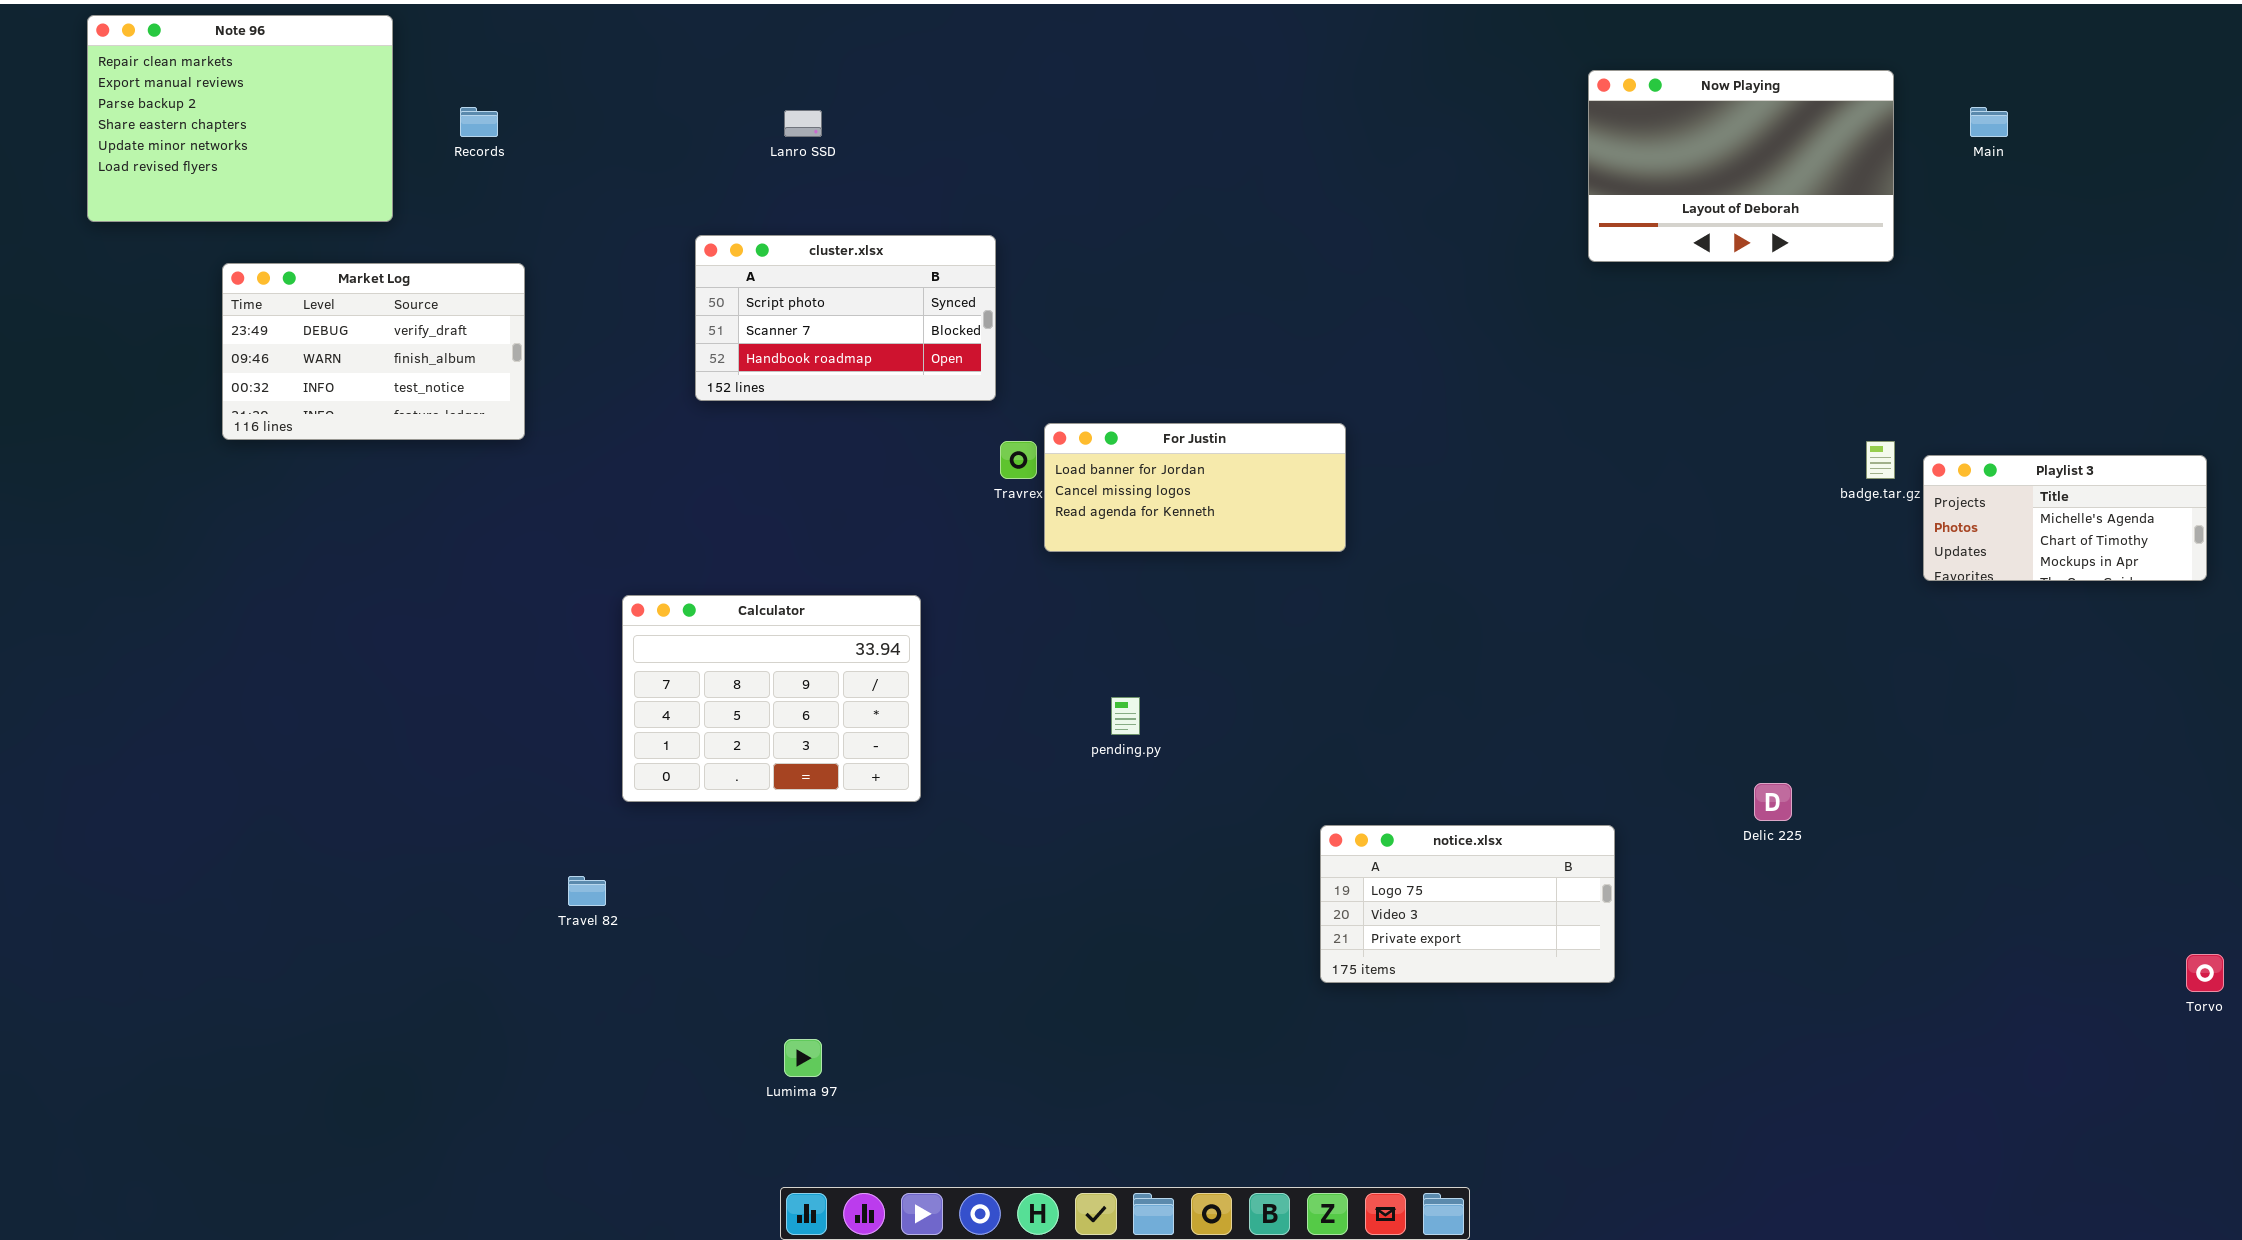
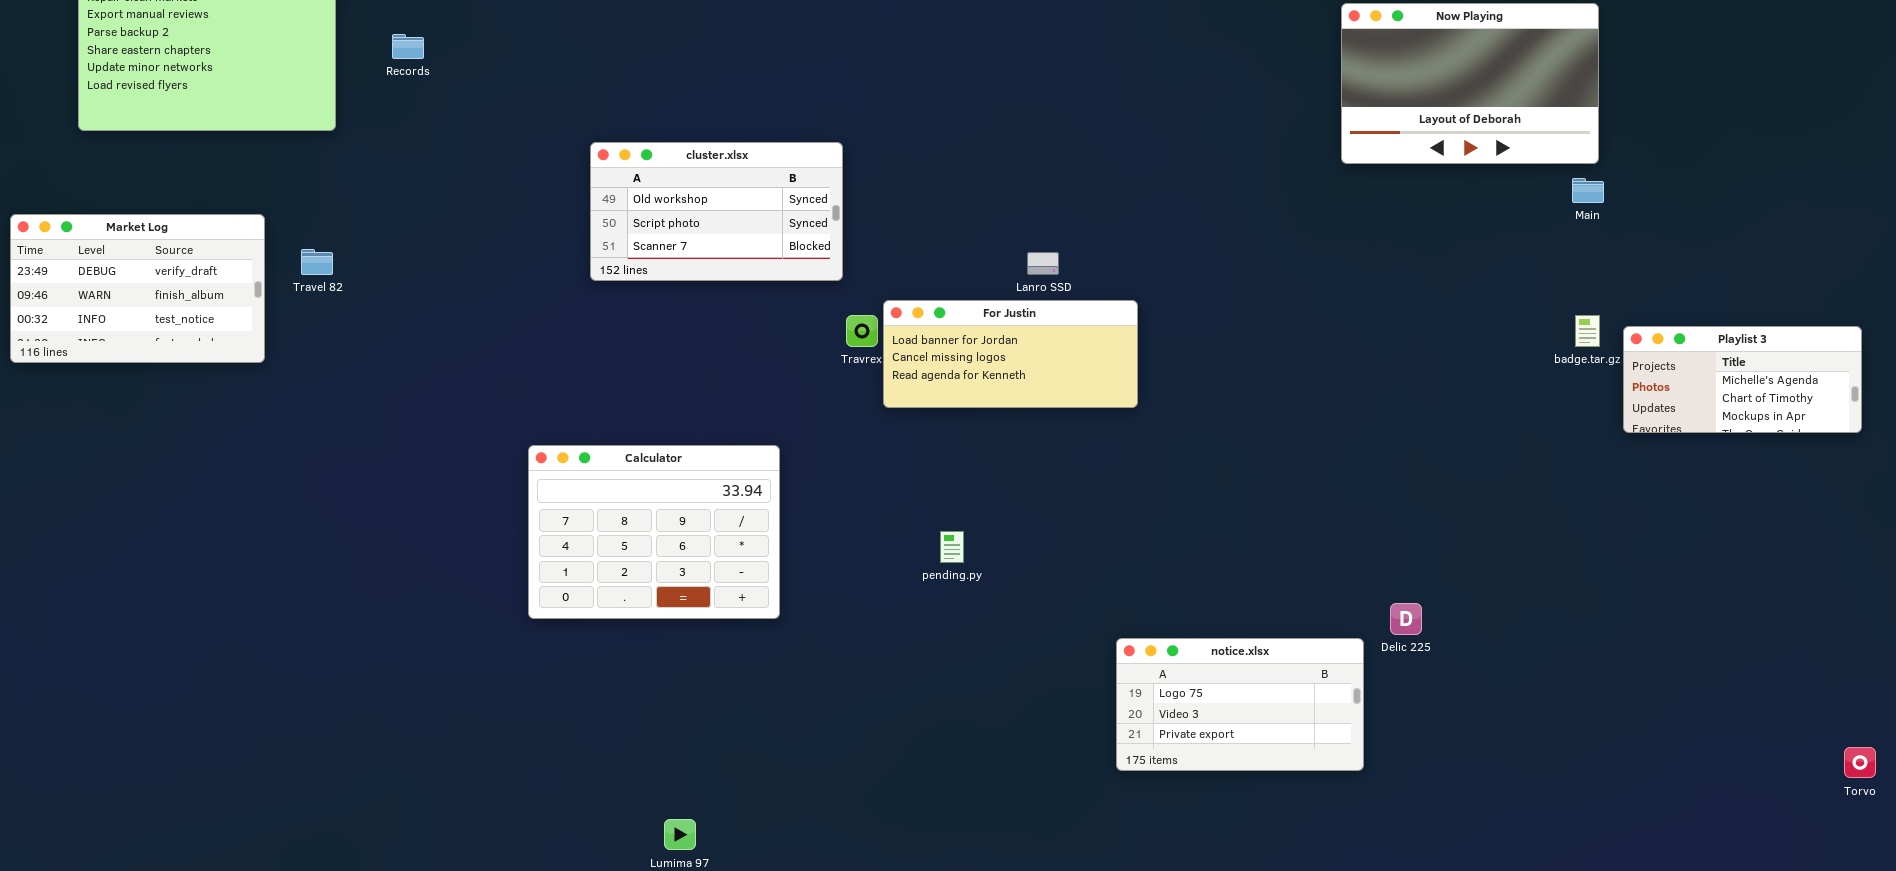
Main: [1970,107,2008,137] -> [1572,178,1604,203], moved
Lanro SSD: [784,110,822,137] -> [1027,252,1059,275], moved
cluster.xlsx: [695,235,996,401] -> [590,142,843,281], scrolled up 1 row
Market Log: [222,263,525,440] -> [10,214,265,363], moved
Delic 225: [1754,783,1792,821] -> [1390,603,1422,635], moved
Travel 82: [568,876,606,906] -> [301,249,333,275], moved

